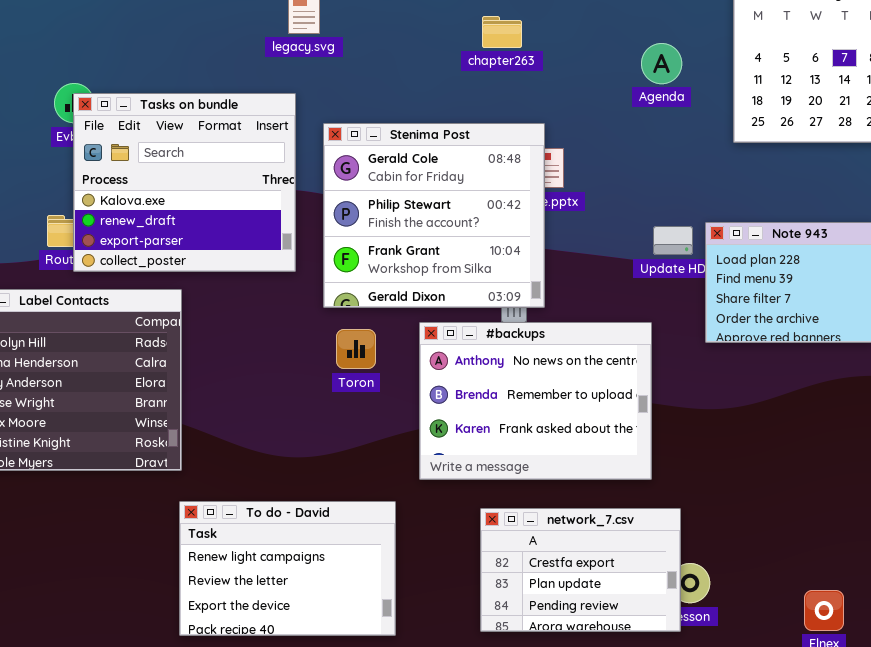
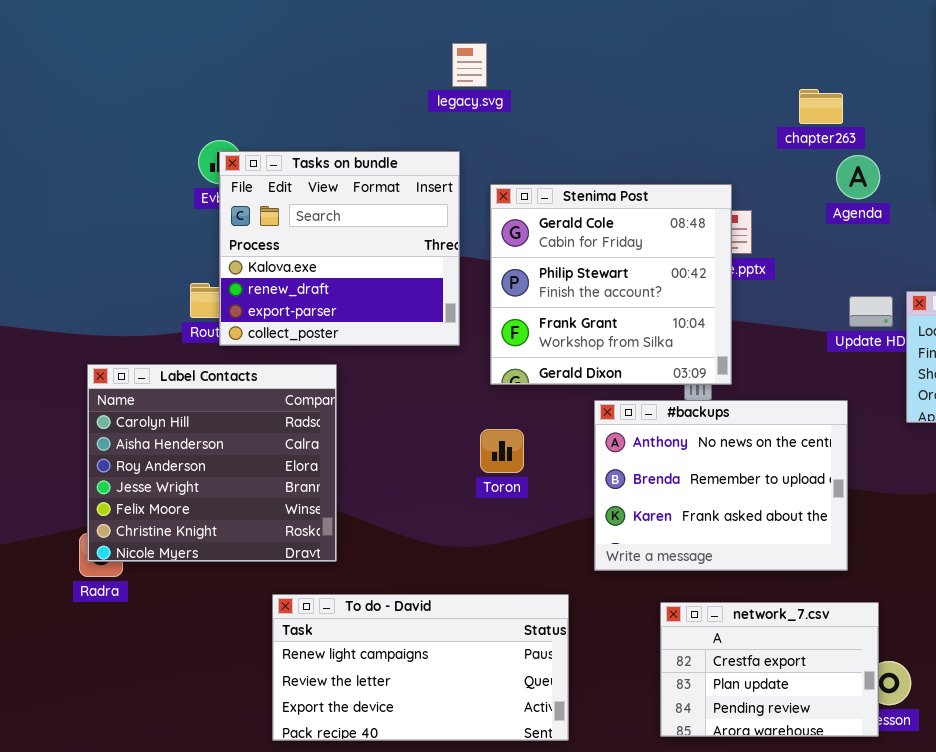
chapter263: [482,16,522,48] -> [799,89,843,124], moved
Agenda: [641,43,682,84] -> [836,155,880,199], moved
Toron: [336,329,376,369] -> [480,429,524,473], moved
To do - David: [179,501,396,636] -> [272,594,569,741], resized

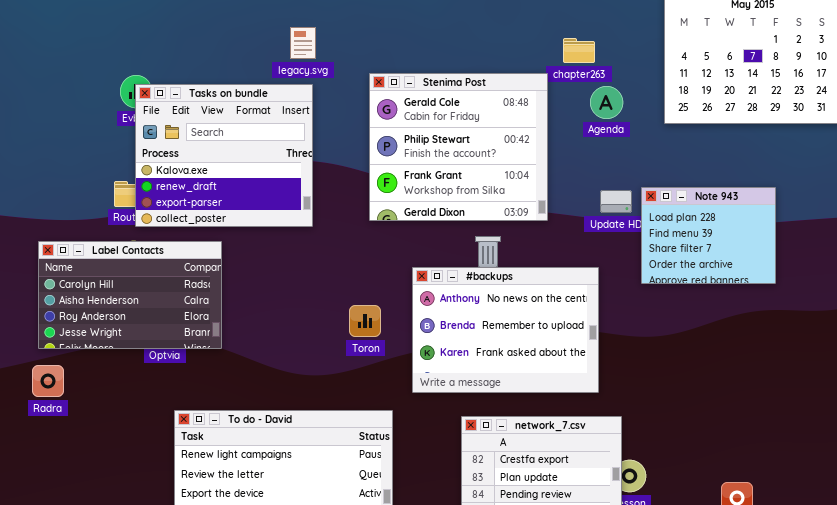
legacy.svg: [452,43,487,87] -> [290,27,316,59], moved
Stenima Post: [490,184,732,385] -> [369,73,548,221], moved
Label Contacts: [87,364,337,562] -> [38,241,222,349], resized
Toron: [480,429,524,473] -> [349,305,381,337], moved

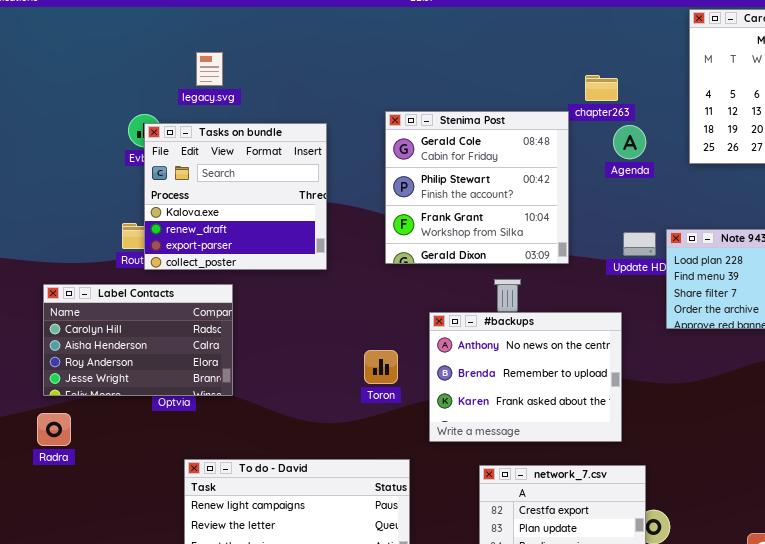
legacy.svg: [290,27,316,59] -> [196,52,223,86], moved

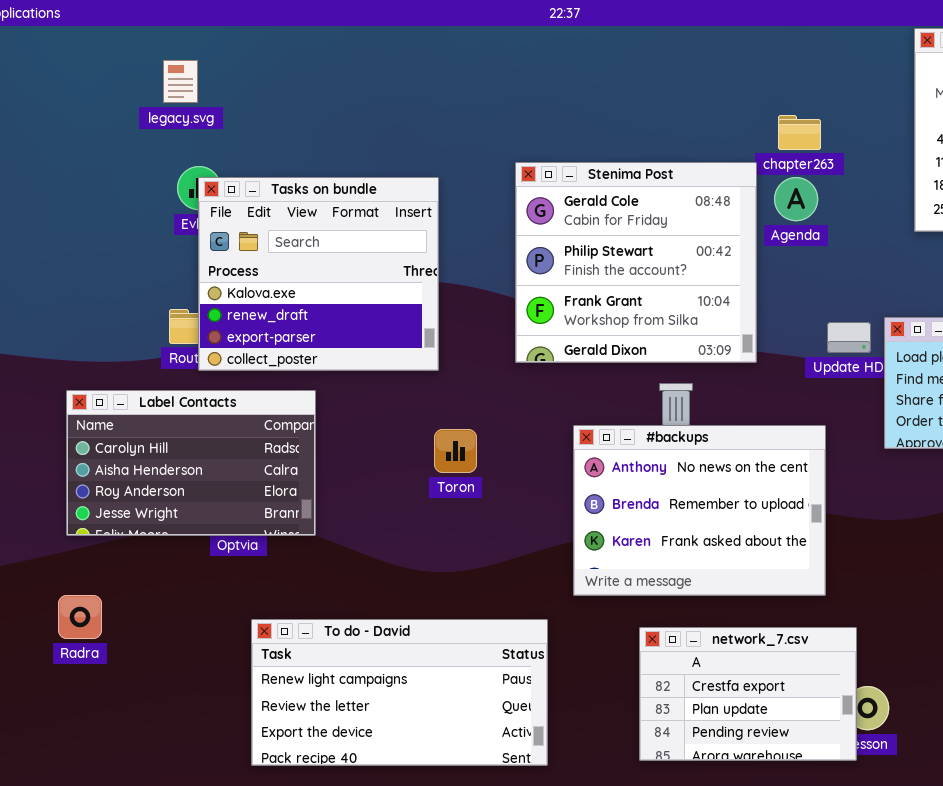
legacy.svg: [196,52,223,86] -> [163,60,198,103], moved
Agenda: [613,125,646,159] -> [774,177,818,221], moved
Toron: [364,350,398,384] -> [434,429,477,473], moved
Radra: [37,413,71,446] -> [58,595,102,639], moved

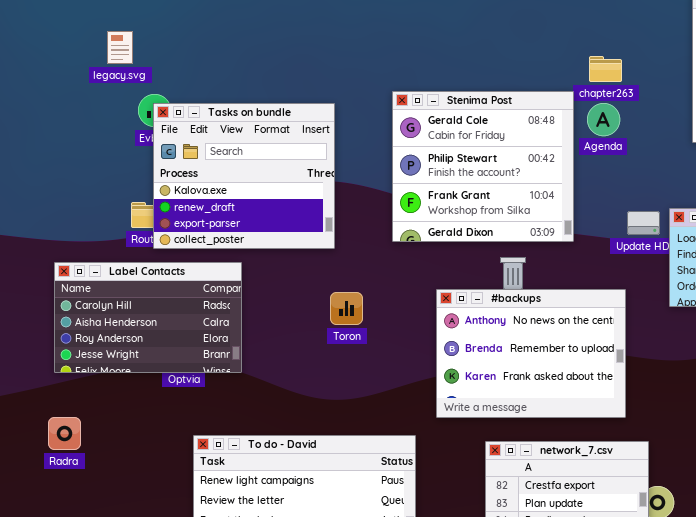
legacy.svg: [163,60,198,103] -> [107,31,133,64], moved

